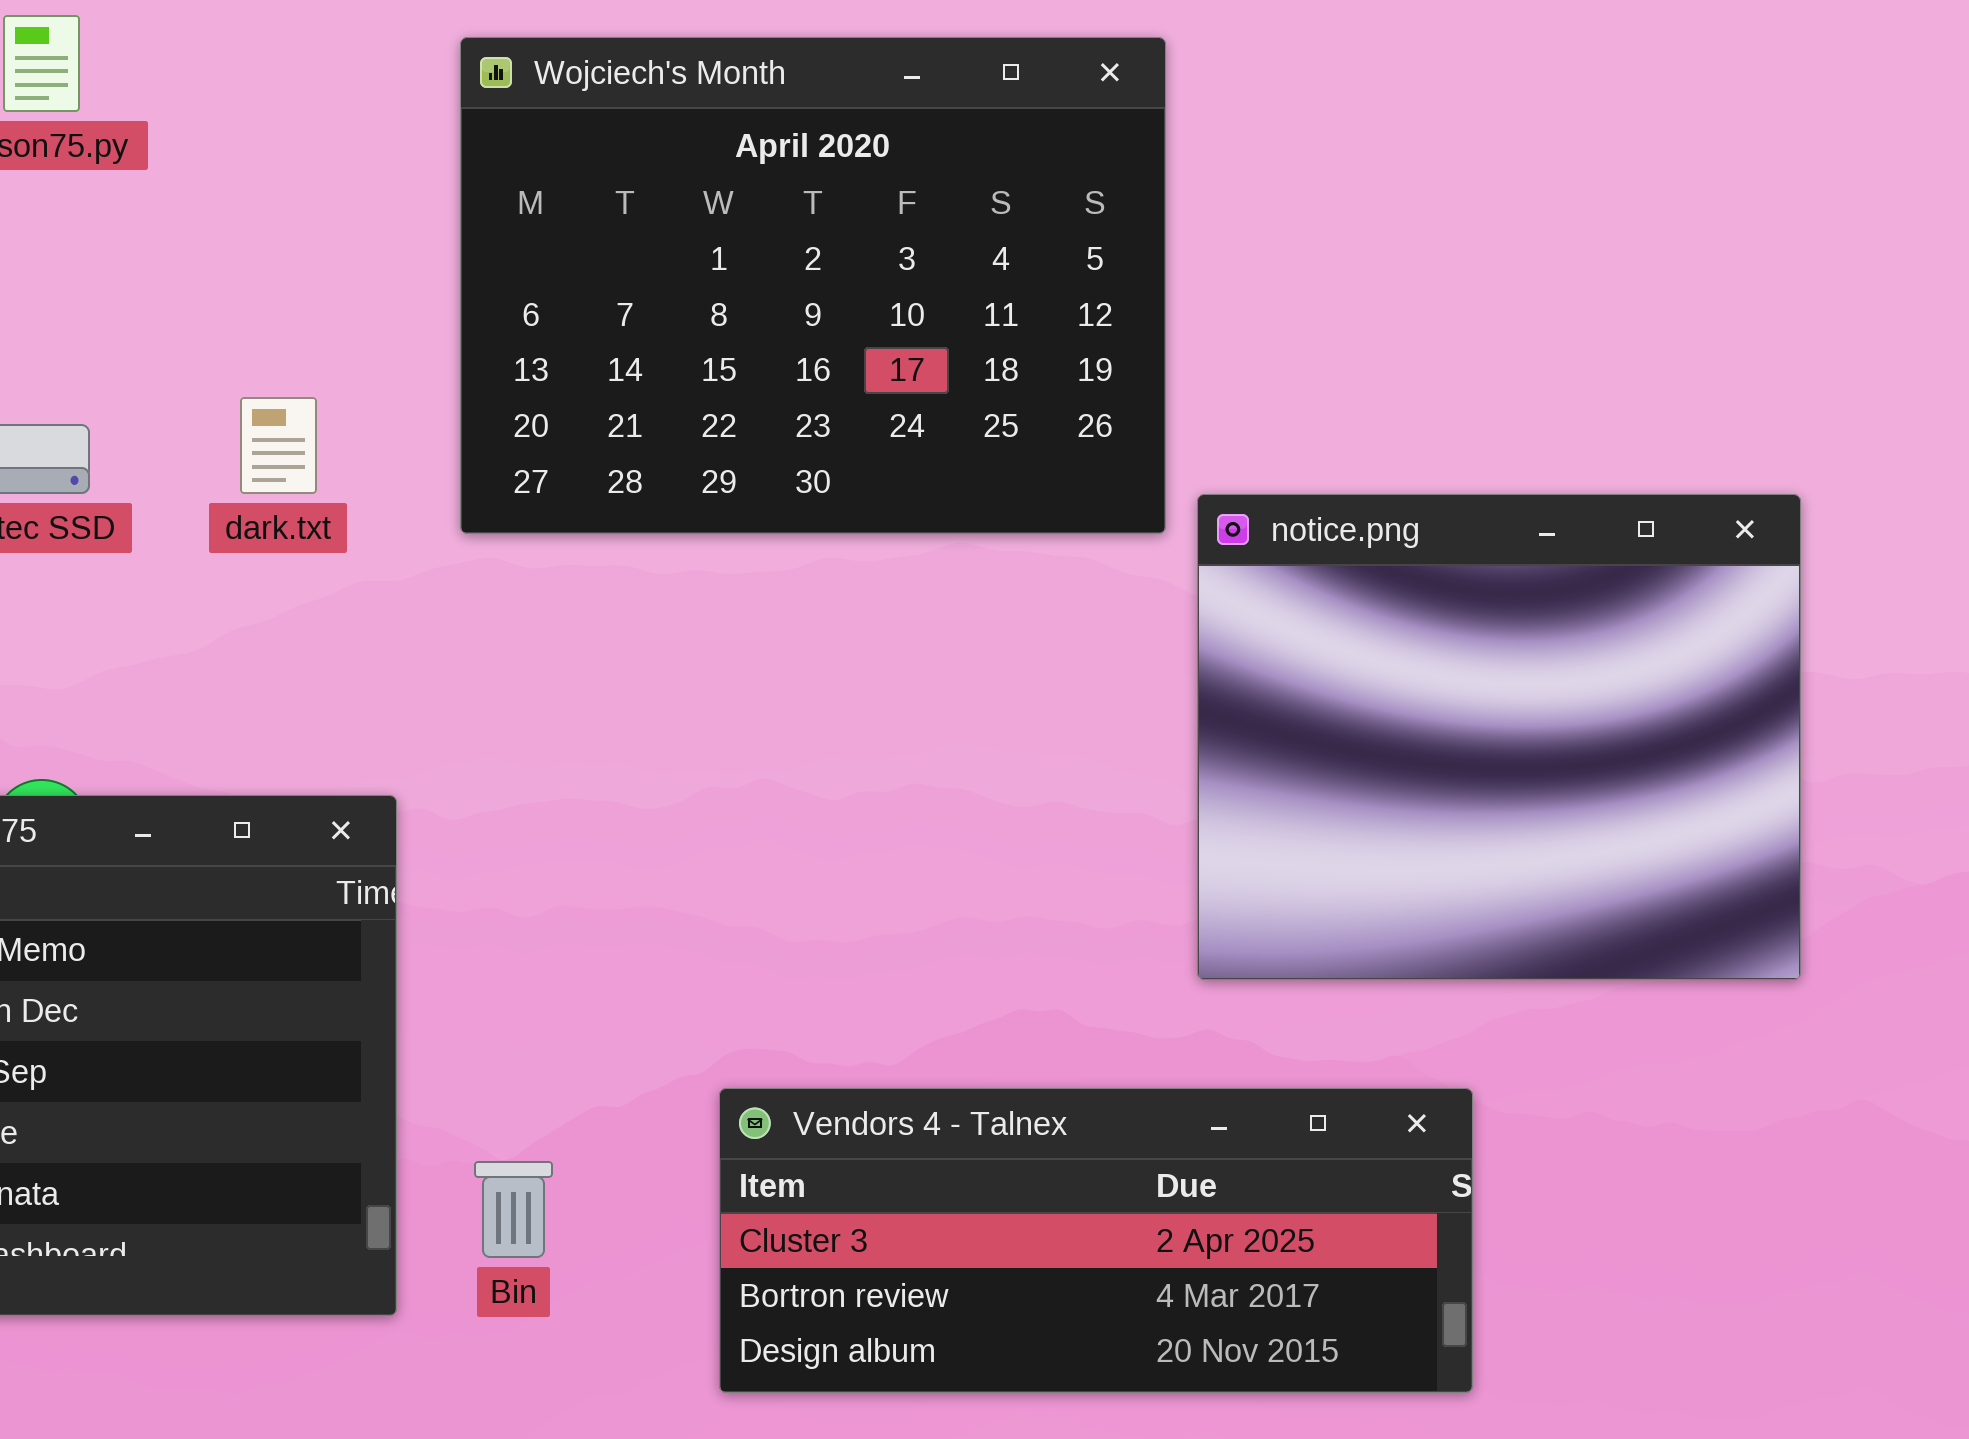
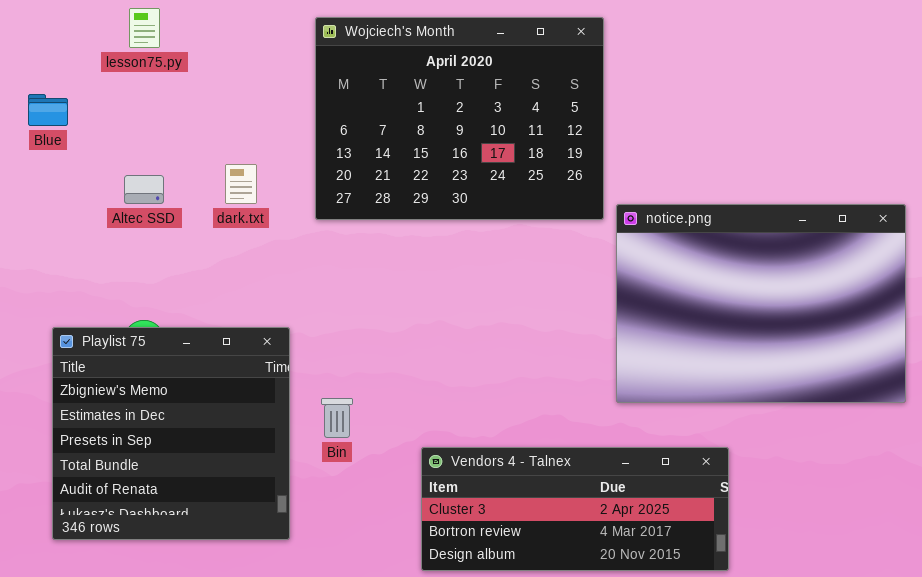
notice.png: [1197,494,1801,980] -> [616,204,906,403], resized
Bin: [474,1161,553,1258] -> [321,398,353,438], moved

